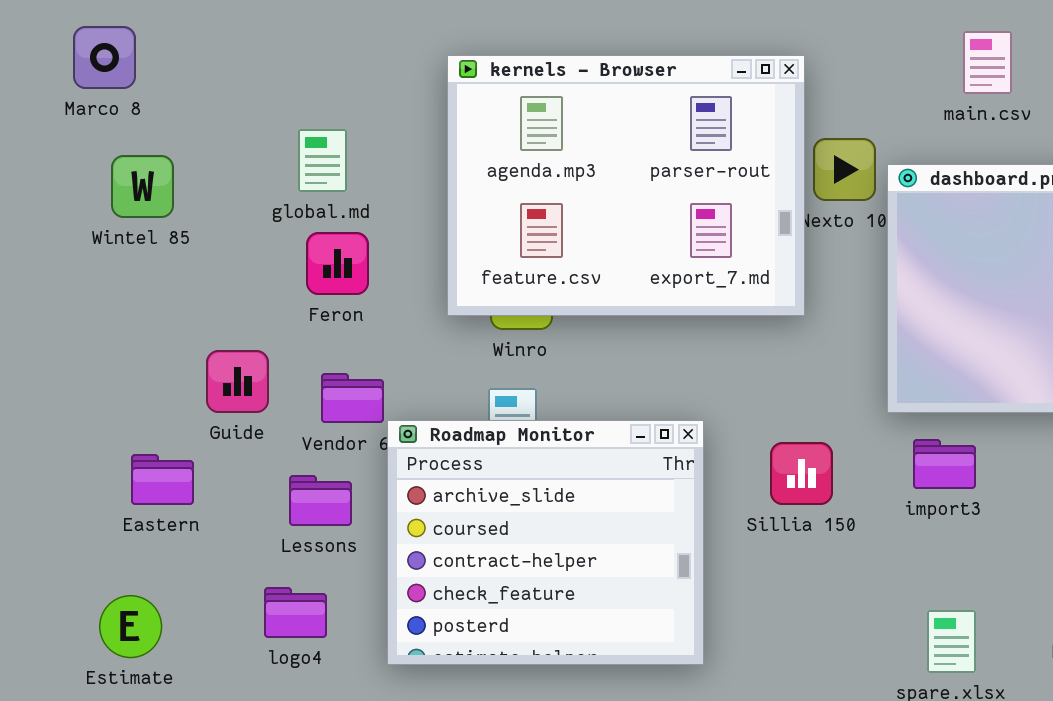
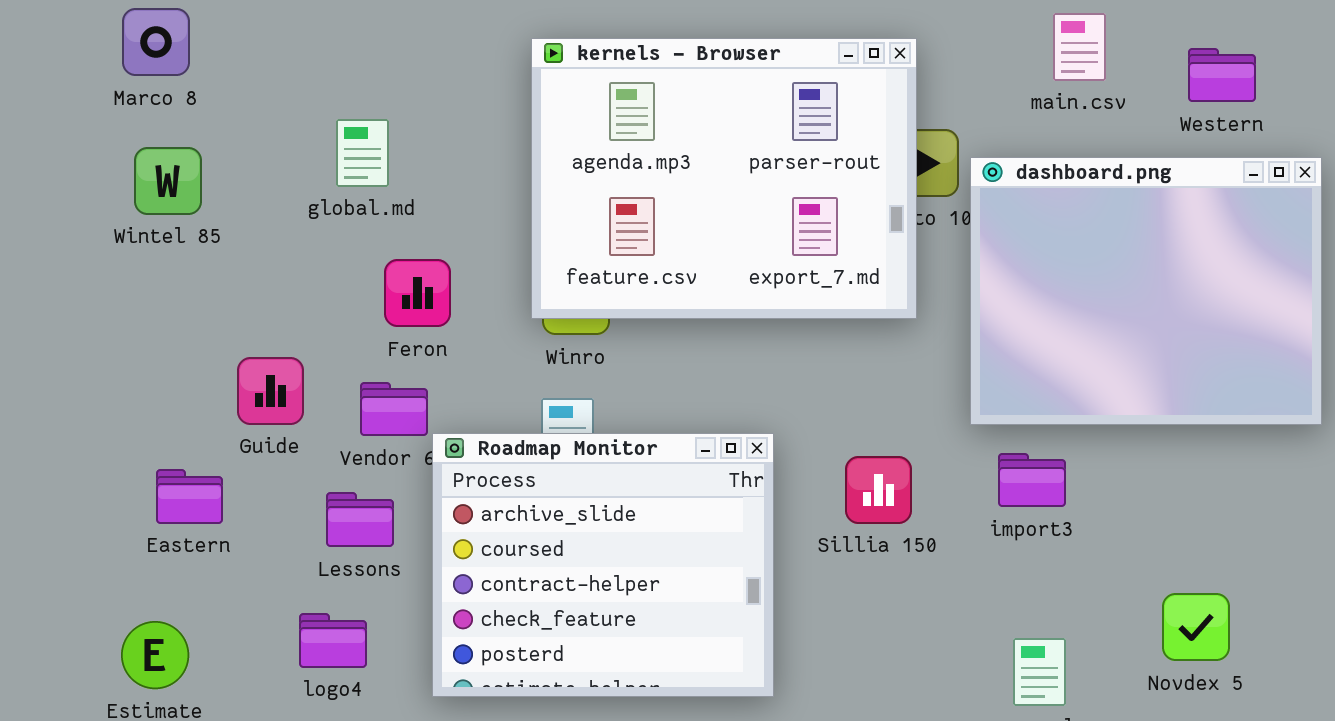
Marco 8: [73,26,136,89] -> [122,8,190,76], moved
kernels - Browser: [447,55,805,316] -> [531,38,917,319], moved
Feron: [306,232,369,295] -> [384,259,451,327], moved

